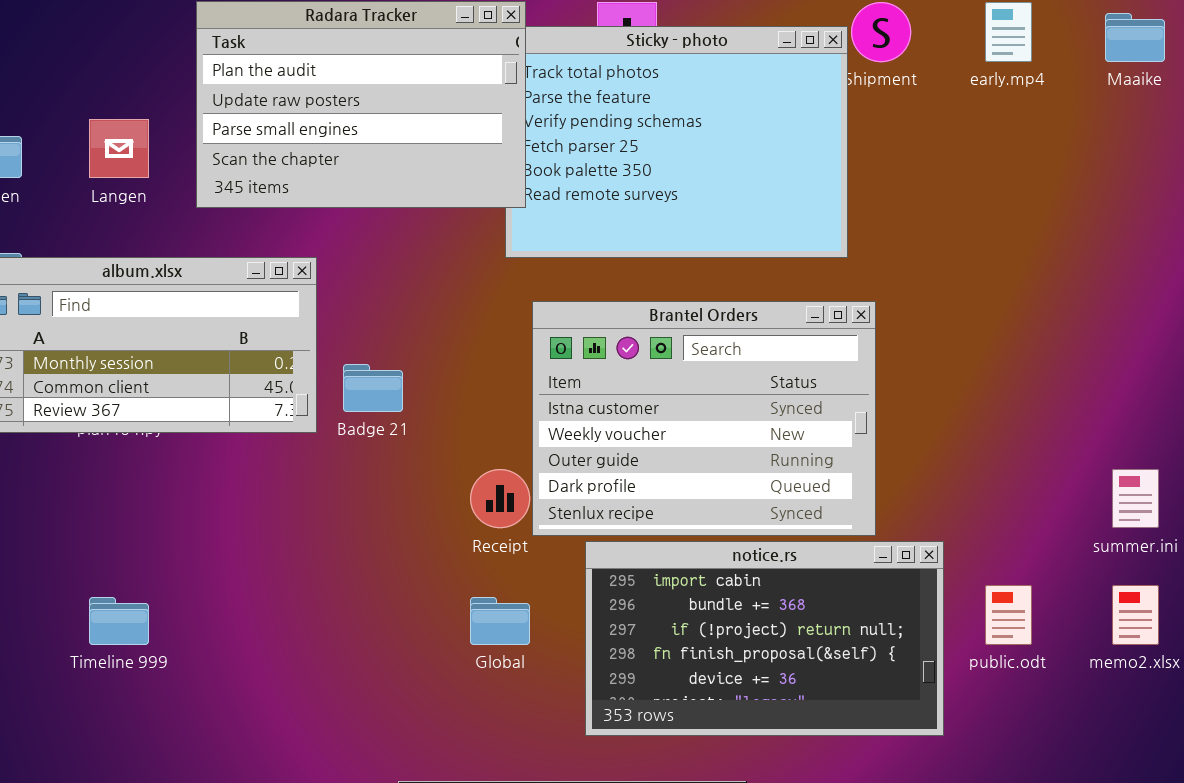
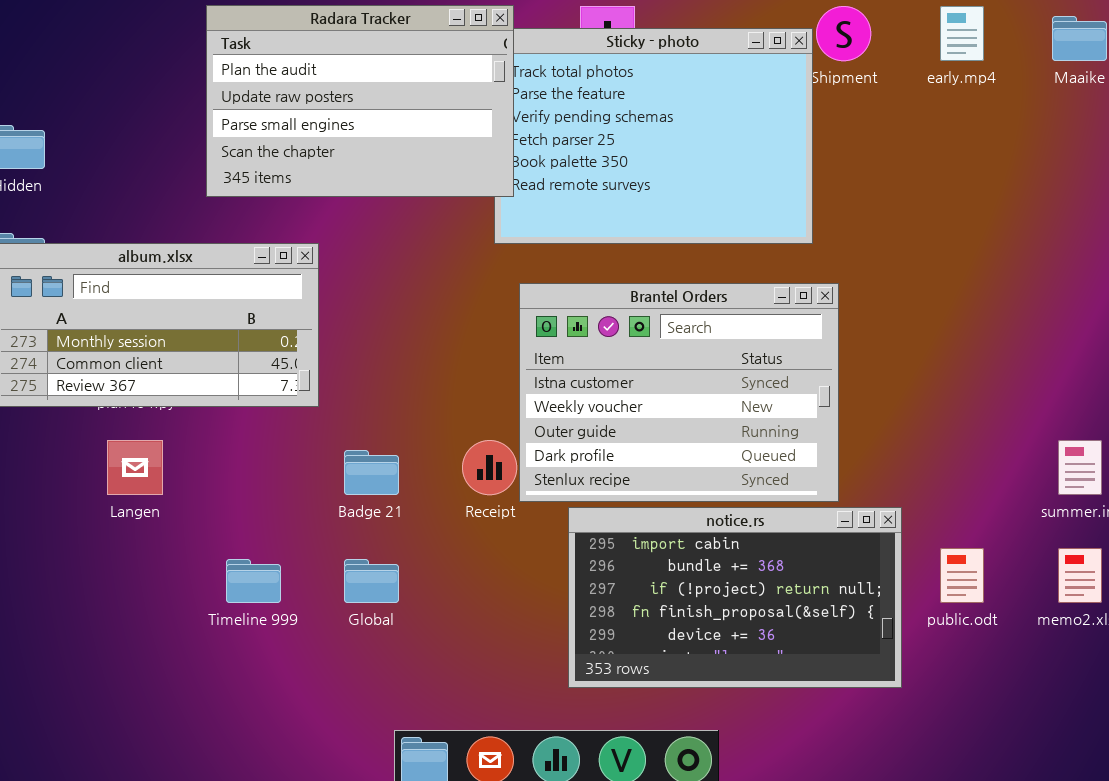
Langen: [89,119,149,178] -> [107,440,163,495], moved
Badge 21: [343,364,403,412] -> [344,450,399,495], moved
Timeline 999: [89,597,149,645] -> [226,559,281,603], moved
Global: [470,597,530,645] -> [344,559,399,603], moved

